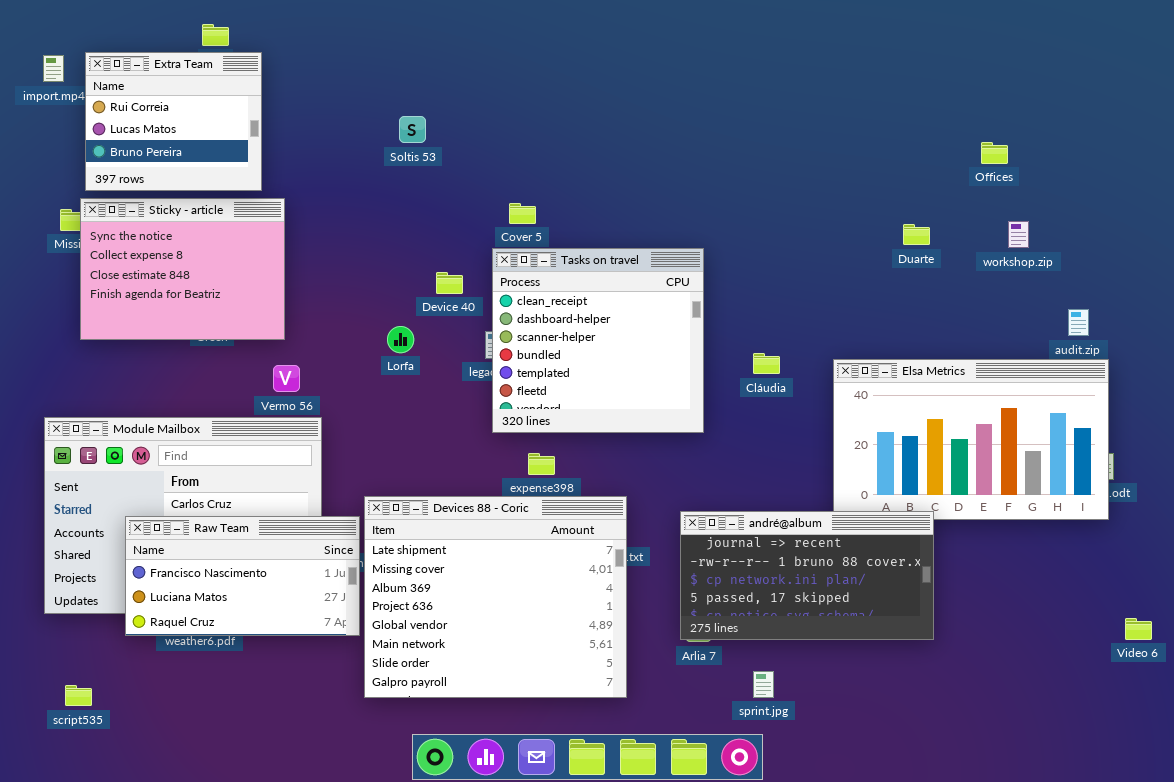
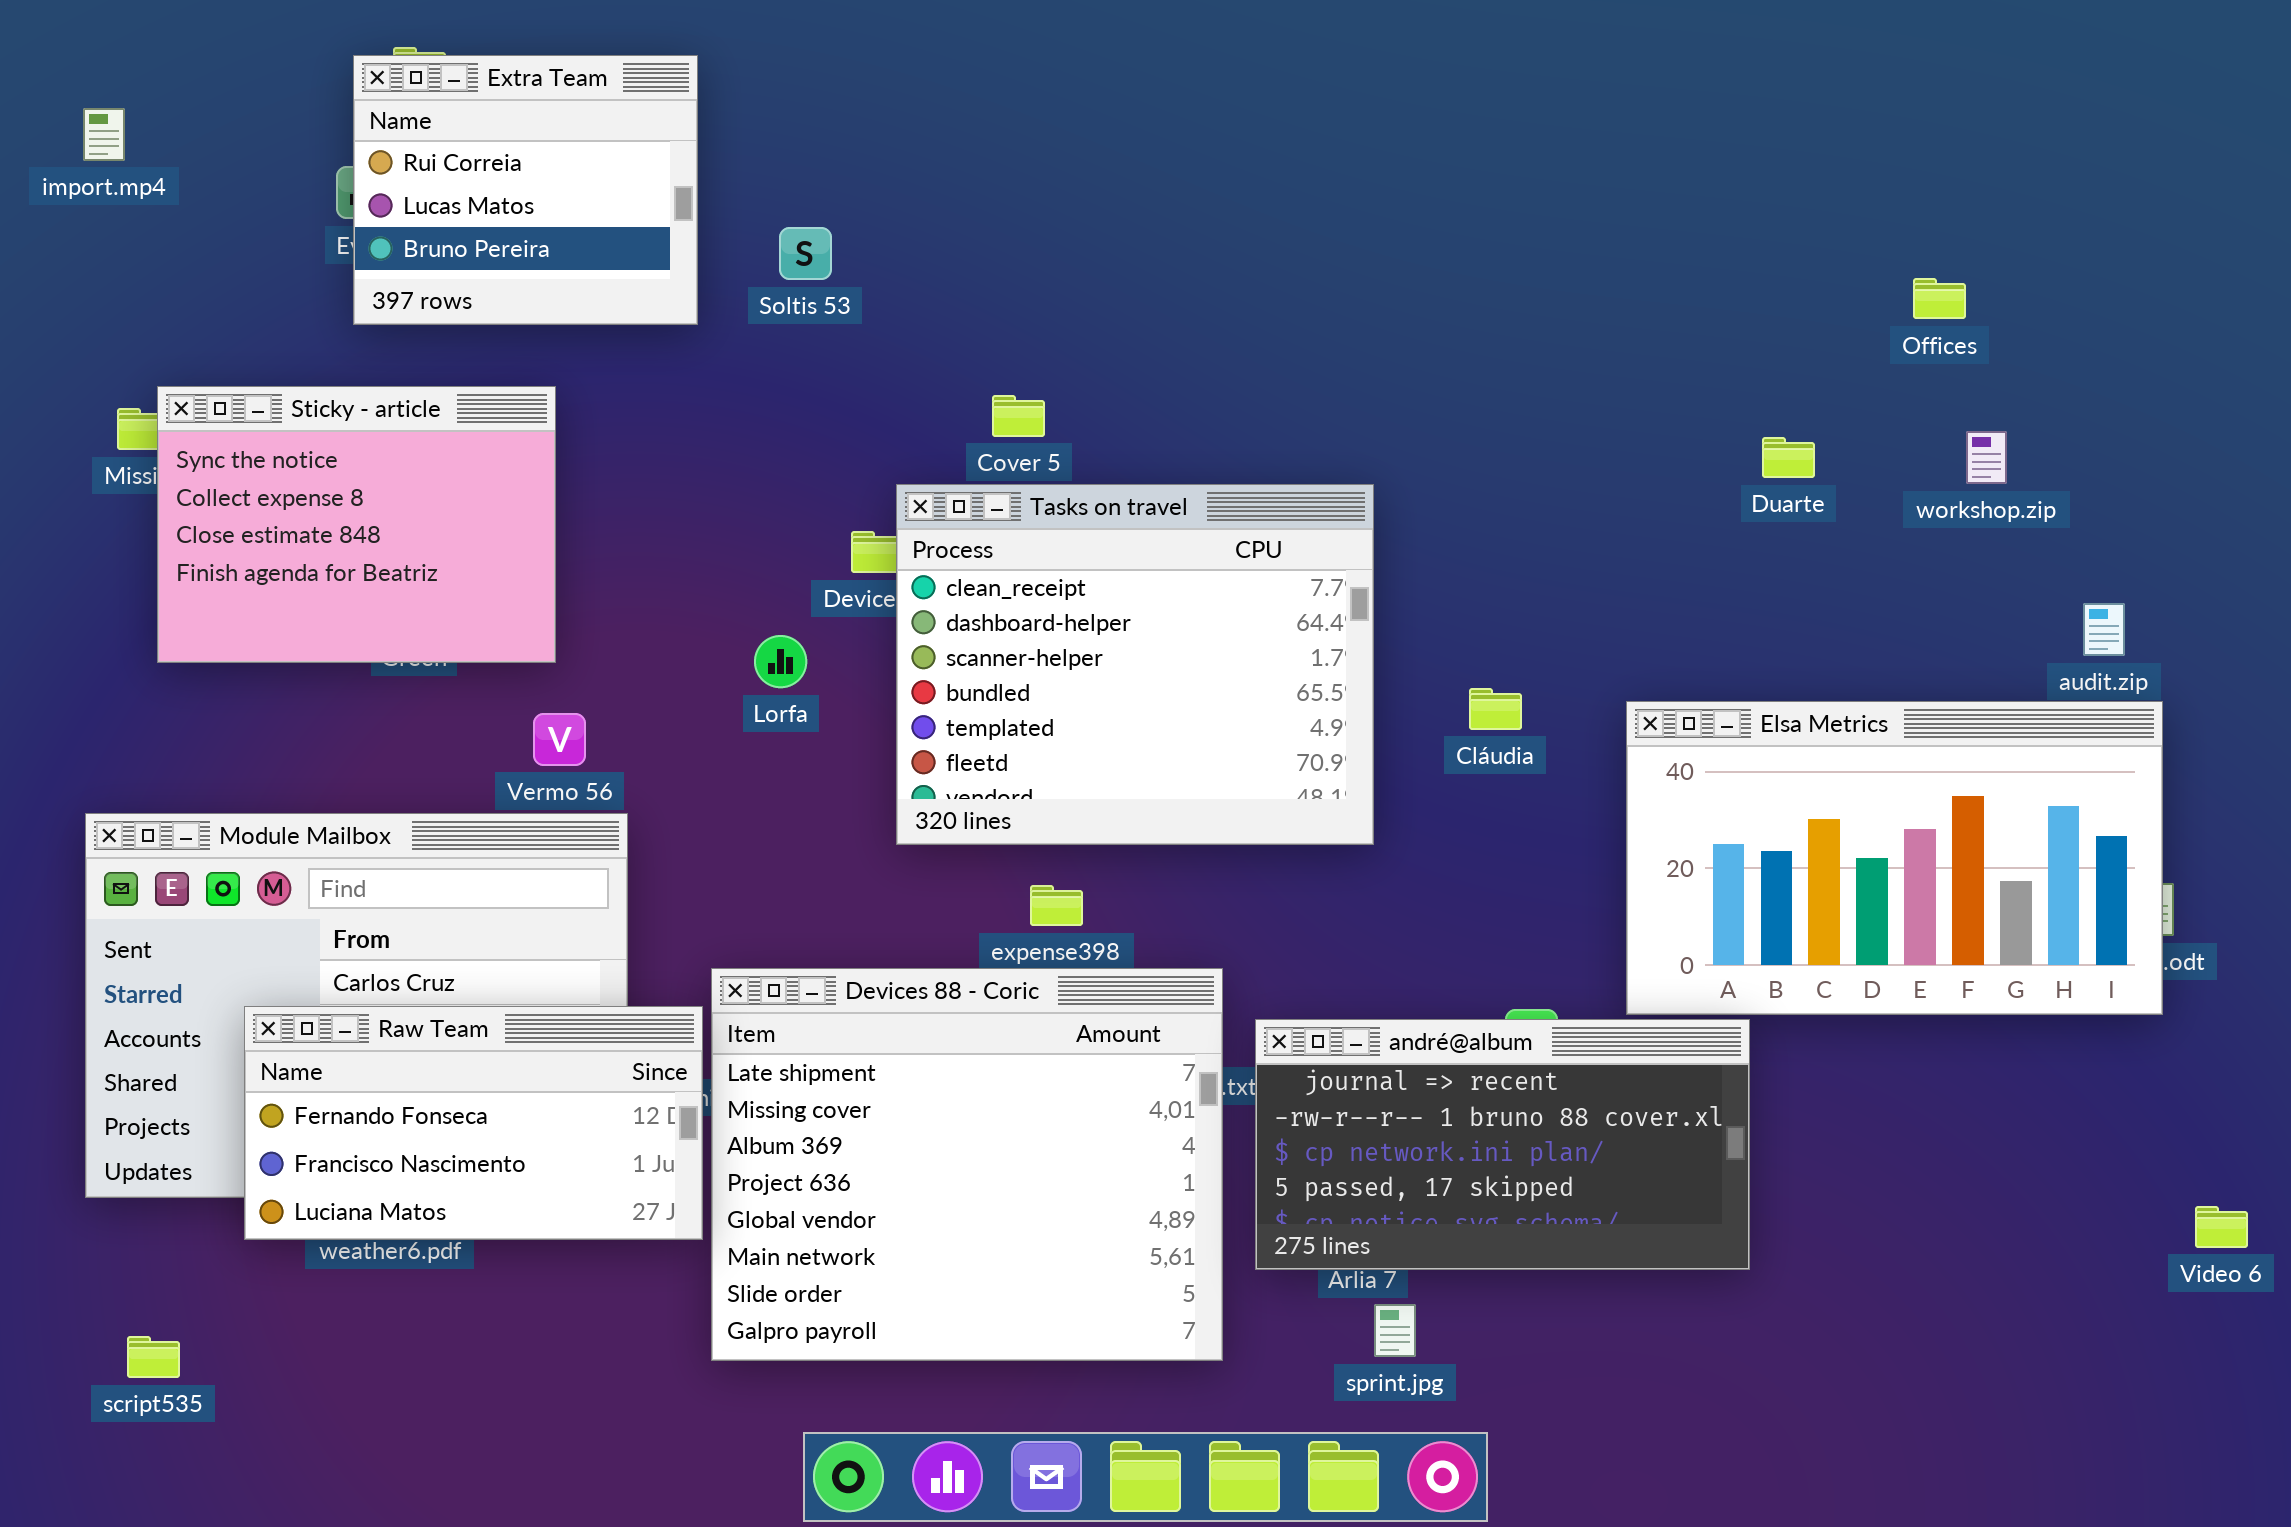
Extra Team: [85,52,262,191] -> [353,55,698,325], moved
Tasks on travel: [492,248,704,433] -> [896,484,1374,845], resized
andré@album: [680,511,934,640] -> [1255,1019,1750,1270], moved
Raw Team: [125,516,360,636] -> [244,1006,703,1240], scrolled up 1 row
sprint.jpg: [753,671,774,698] -> [1374,1304,1416,1357], moved

